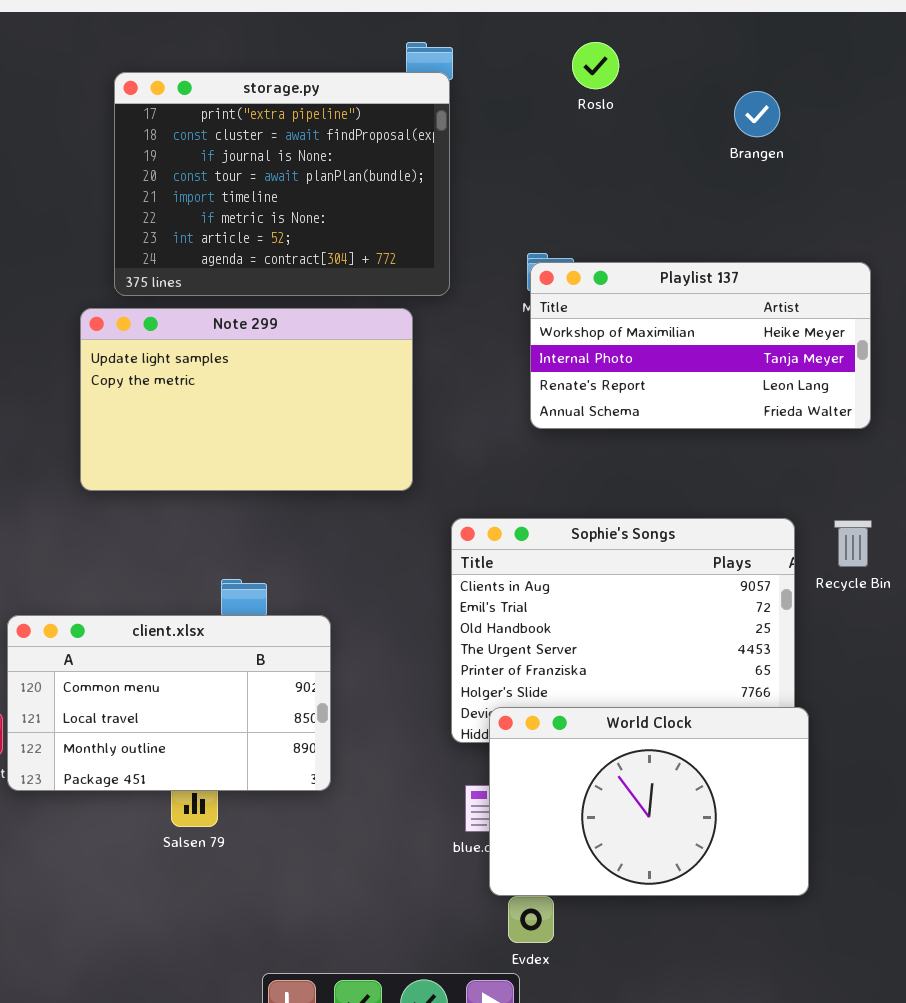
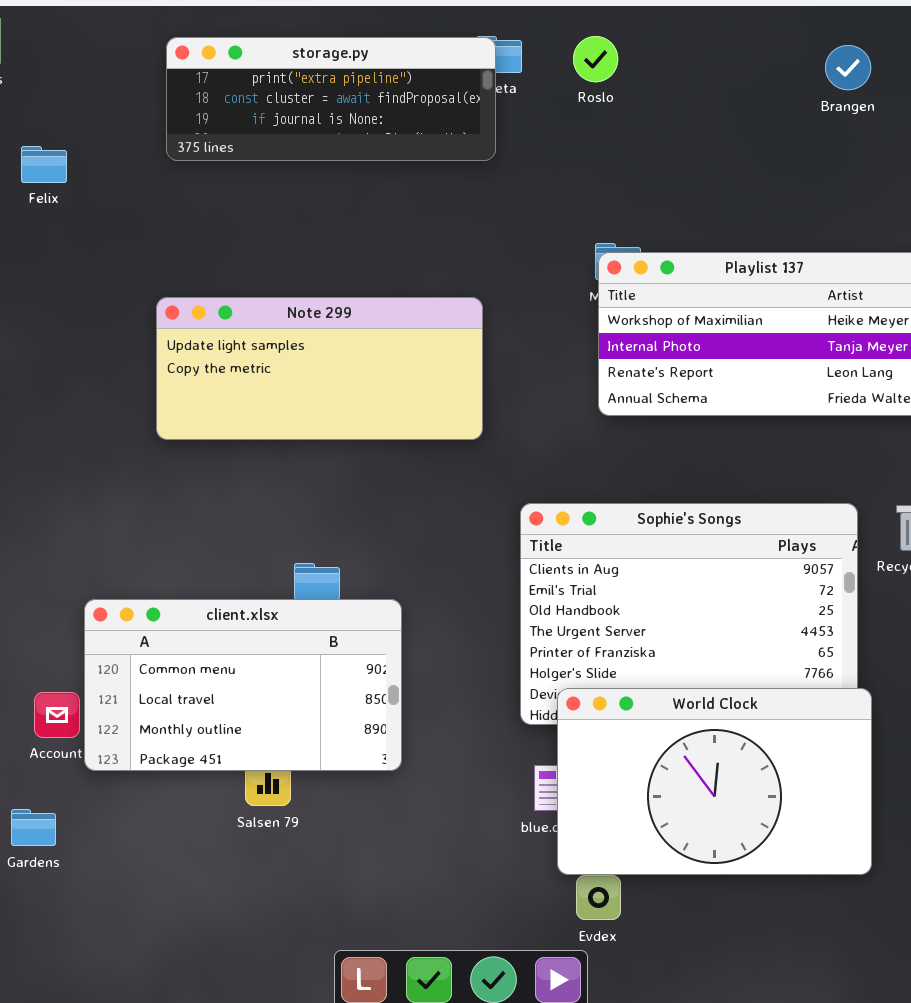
Roslo: [572,42,619,89] -> [573,36,618,82], moved
storage.py: [114,72,450,296] -> [166,37,496,161], moved, resized
Brangen: [734,91,780,137] -> [825,45,871,90], moved
Note 299: [80,308,413,491] -> [156,297,483,440], resized

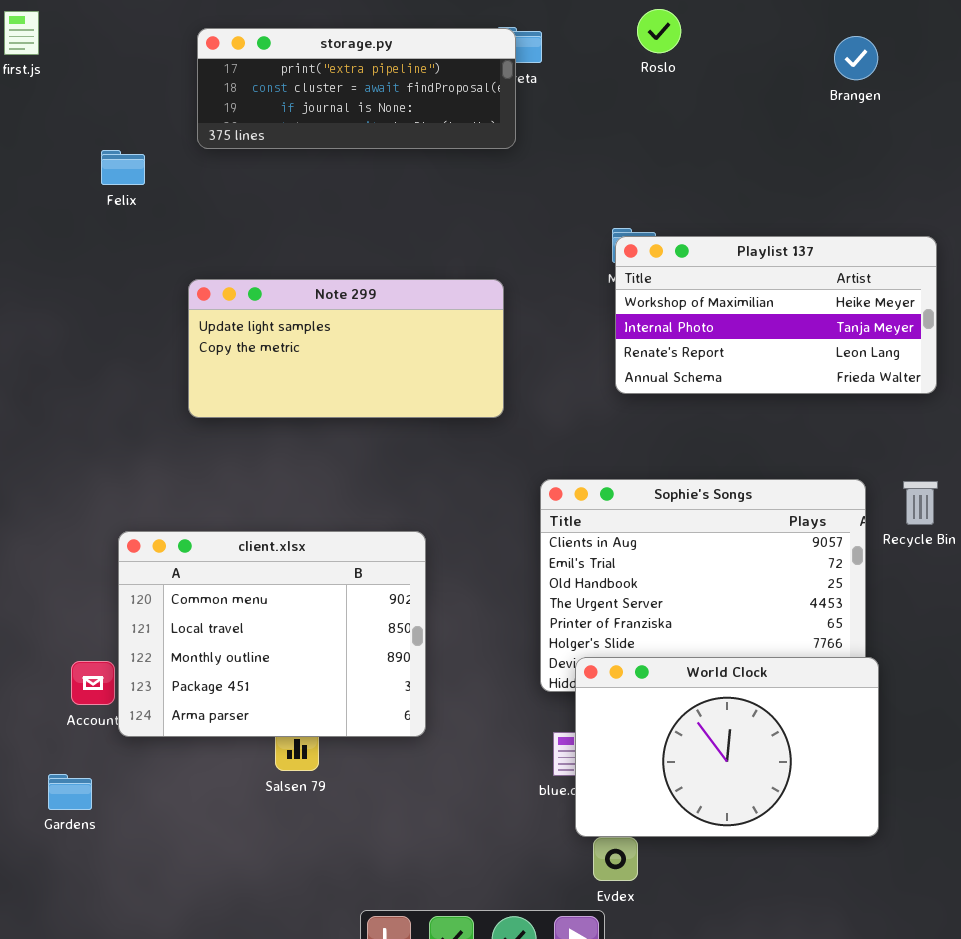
Roslo: [573,36,618,82] -> [637,9,681,53], moved
Felix: [21,146,67,183] -> [101,150,145,185], moved
client.xlsx: [84,599,402,771] -> [118,531,426,737], resized

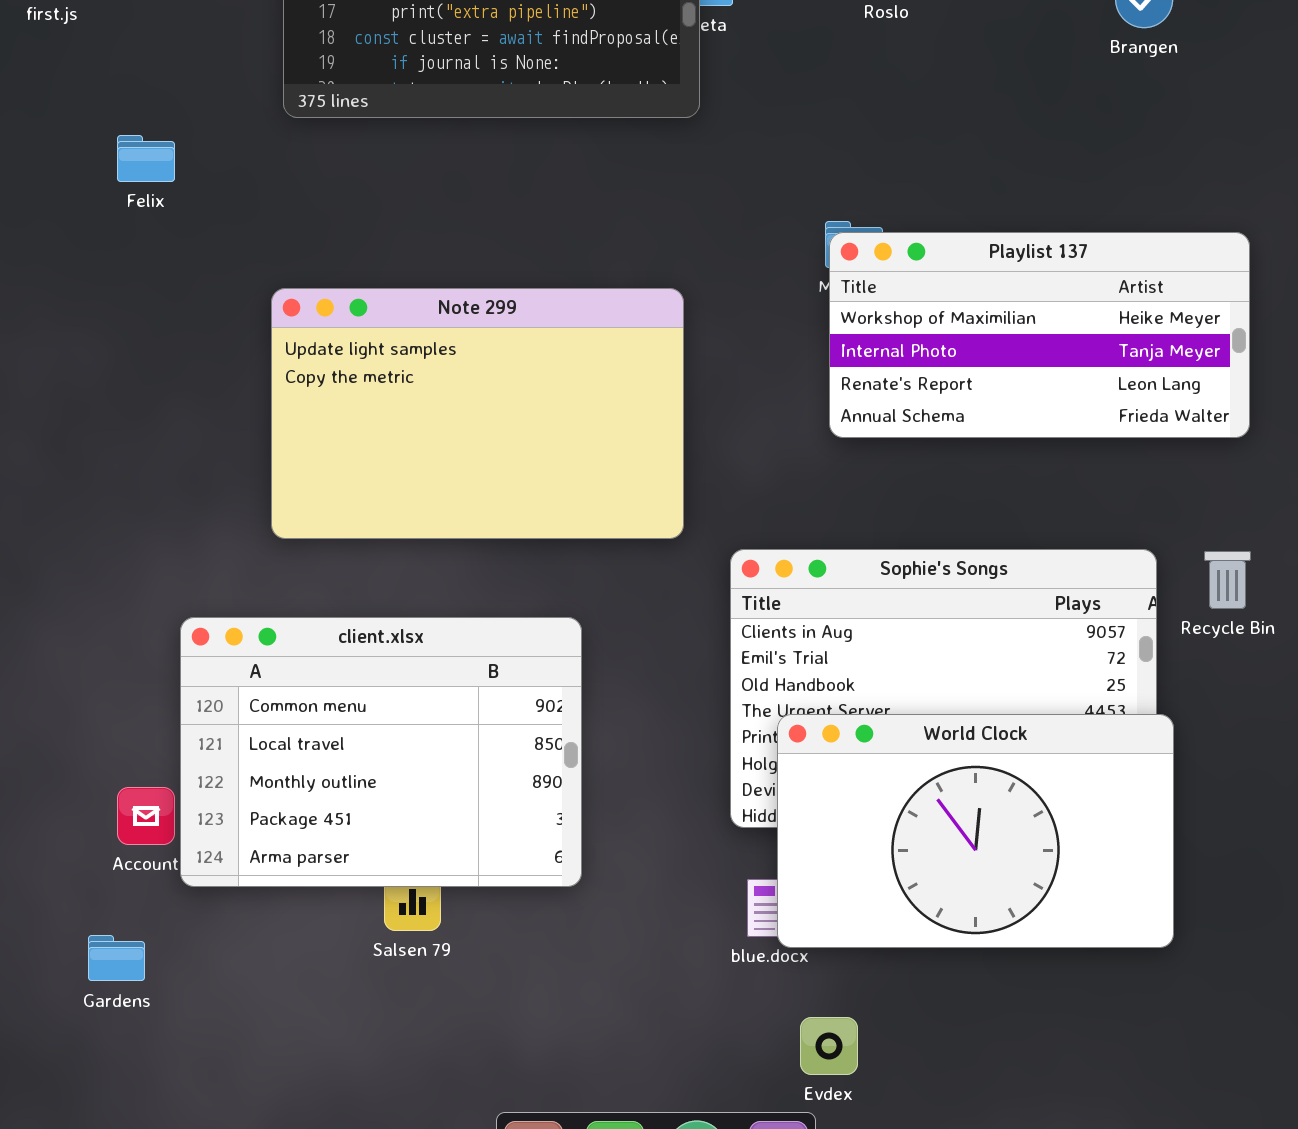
Felix: [101,150,145,185] -> [117,135,175,182], moved
Note 299: [188,279,504,418] -> [271,288,684,539], resized
World Clock: [575,657,879,837] -> [777,714,1174,948], moved

